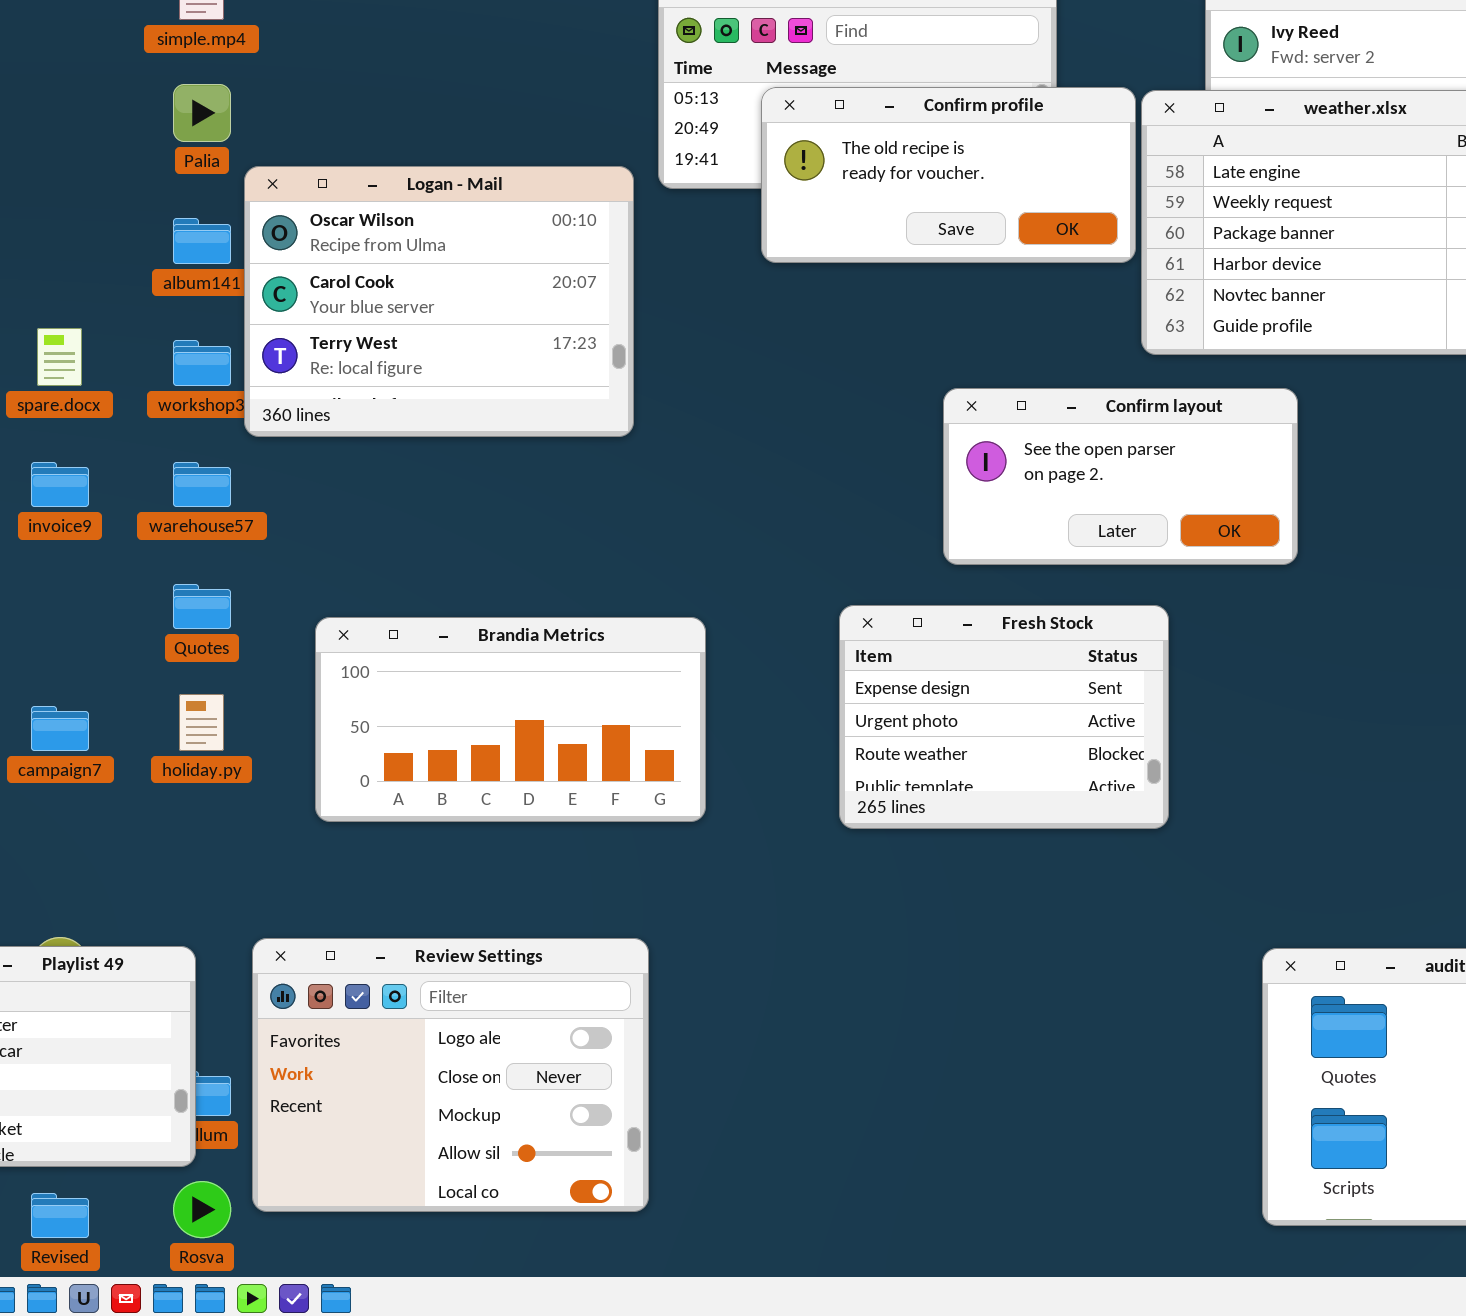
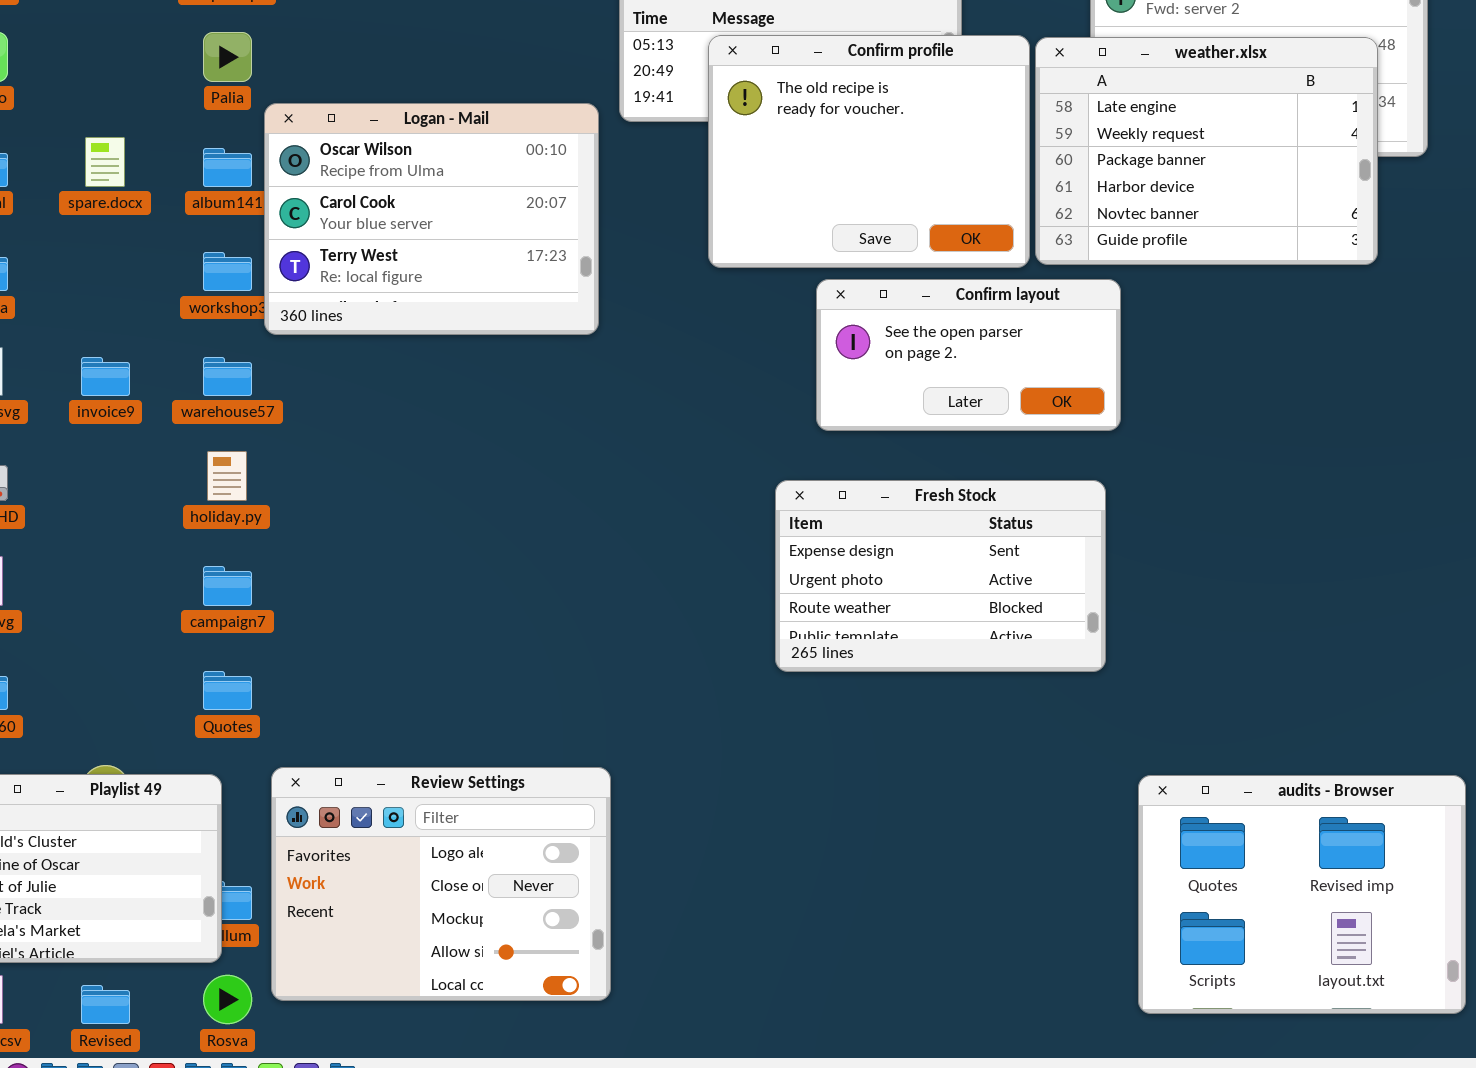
Confirm profile: [761,87,1136,263] -> [708,35,1030,268], resized
spare.docx: [37,328,82,386] -> [85,137,125,187], moved
Confirm layout: [943,388,1298,565] -> [816,279,1121,431], moved
Quotes: [173,584,231,629] -> [203,671,252,710], moved
Fresh Stock: [839,605,1169,829] -> [775,480,1106,672], resized
Brandia Metrics: [315,617,706,822] -> none, closed
holiday.py: [179,694,224,751] -> [207,451,247,501], moved
campaign7: [31,706,89,751] -> [203,566,252,606], moved

